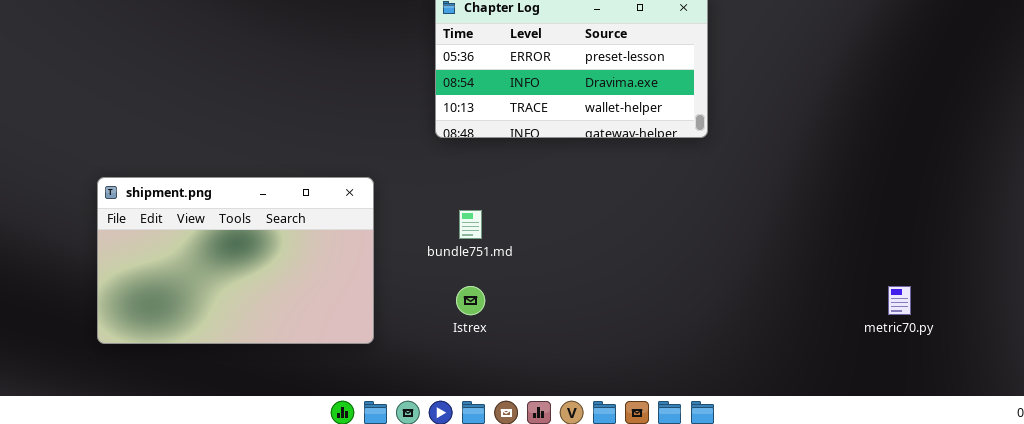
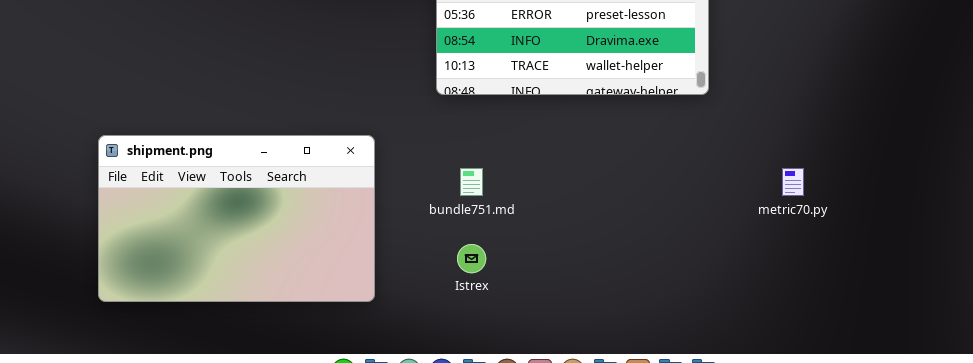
metric70.py: [888,286,911,315] -> [782,168,804,196], moved

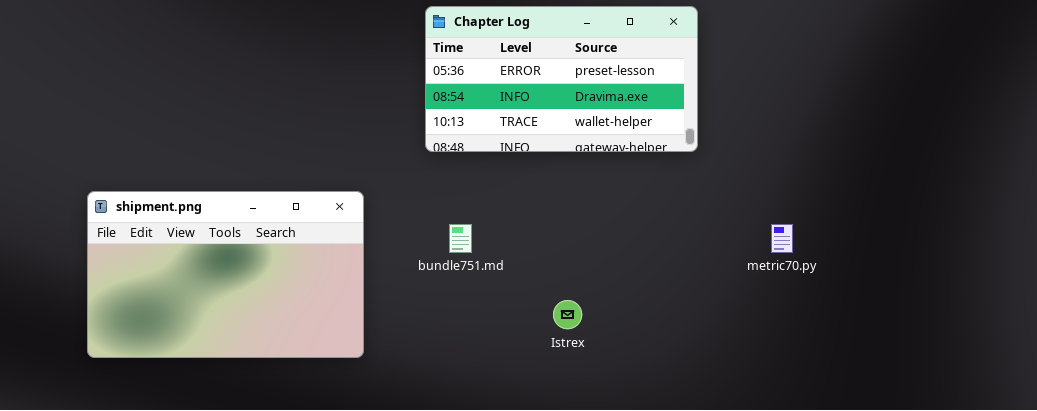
Istrex: [457,244,486,273] -> [553,300,582,329], moved

